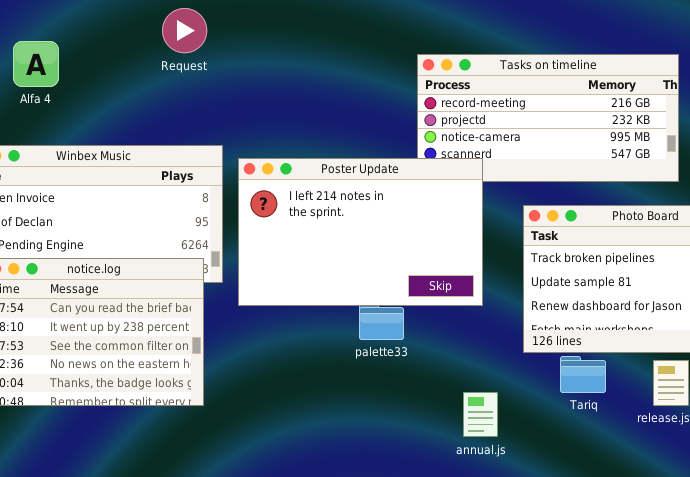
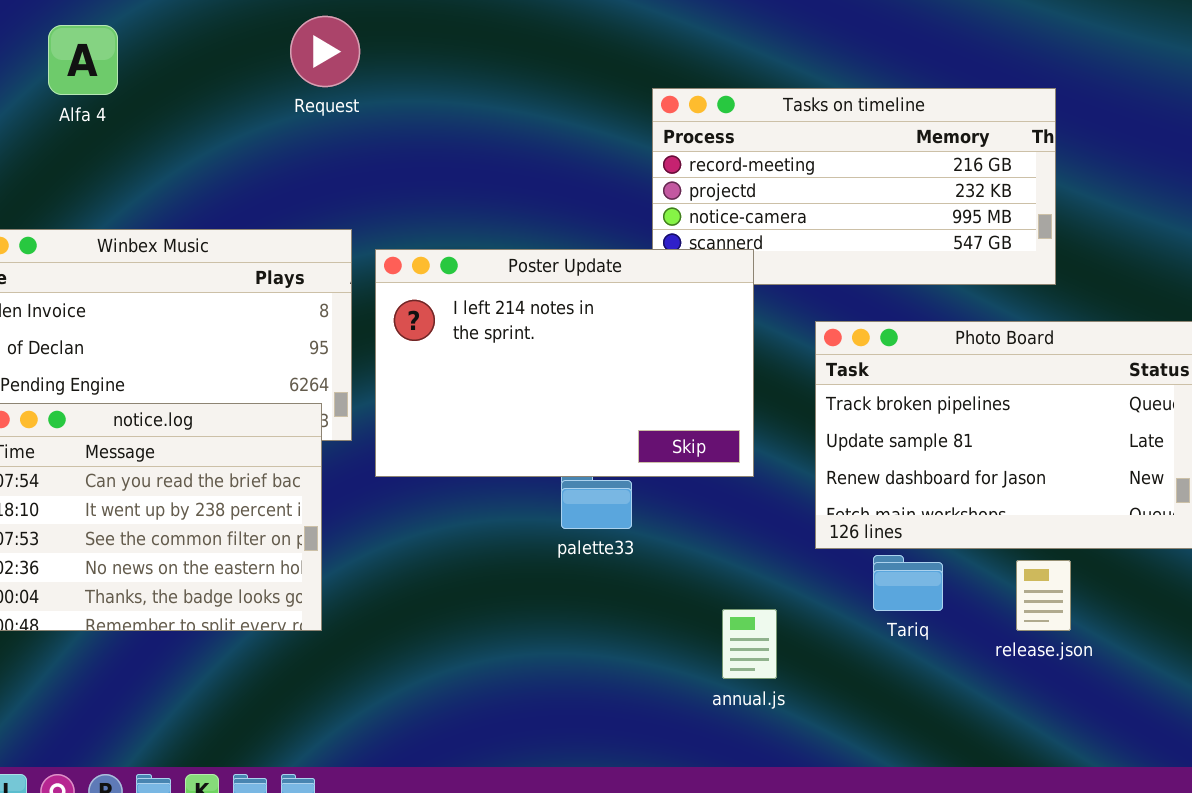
Request: [162,8,207,53] -> [290,16,360,87], moved
Alfa 4: [13,41,59,87] -> [48,25,118,95], moved

